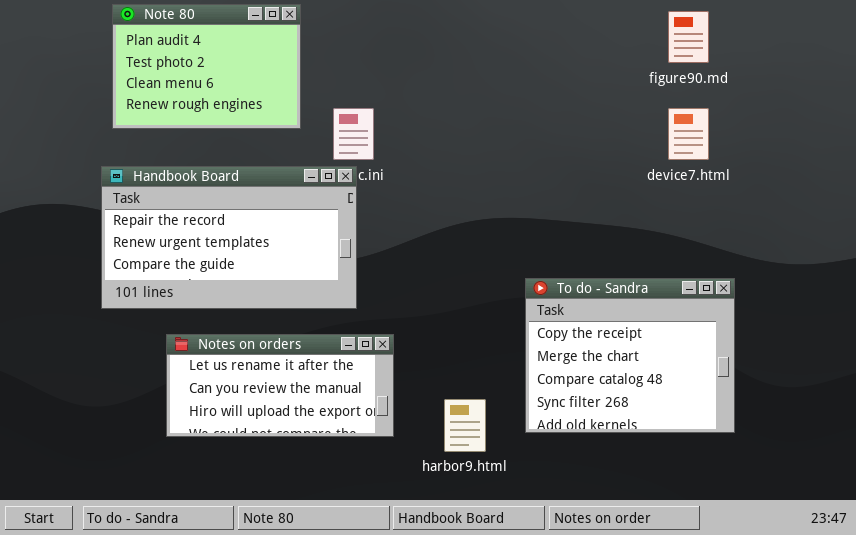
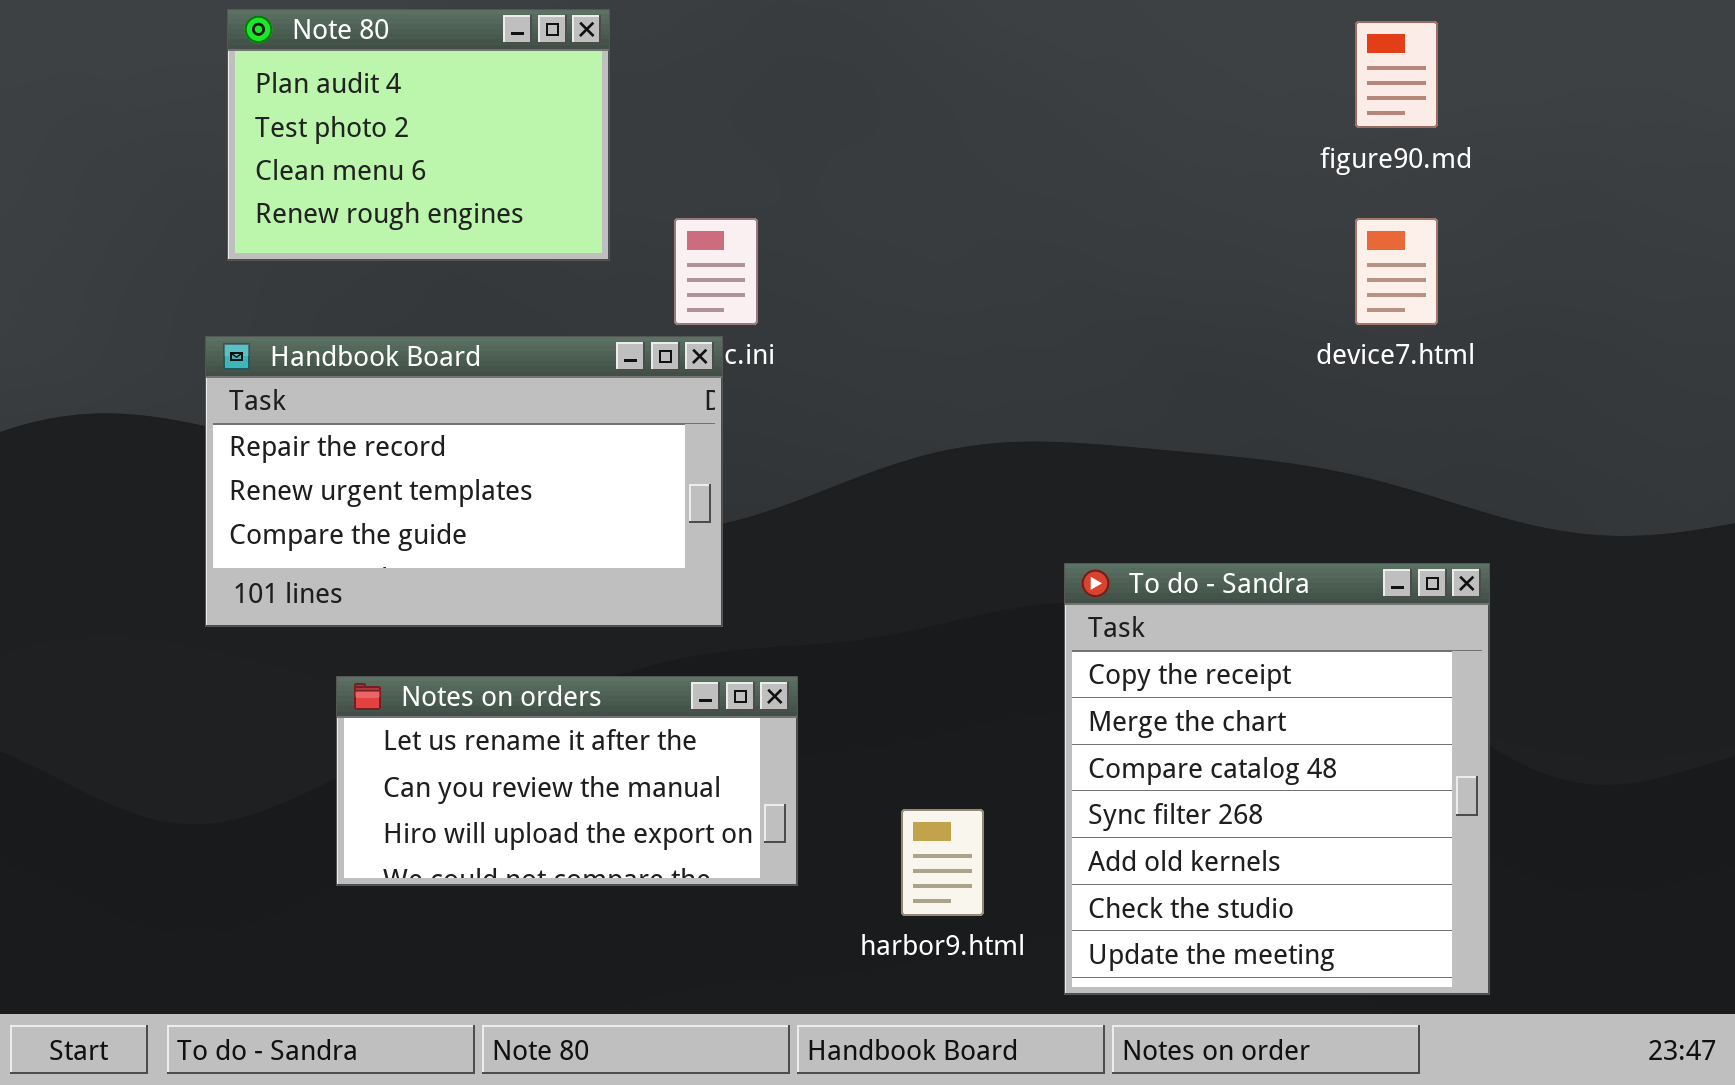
To do - Sandra: [525,278,735,433] -> [1064,563,1490,995], resized

